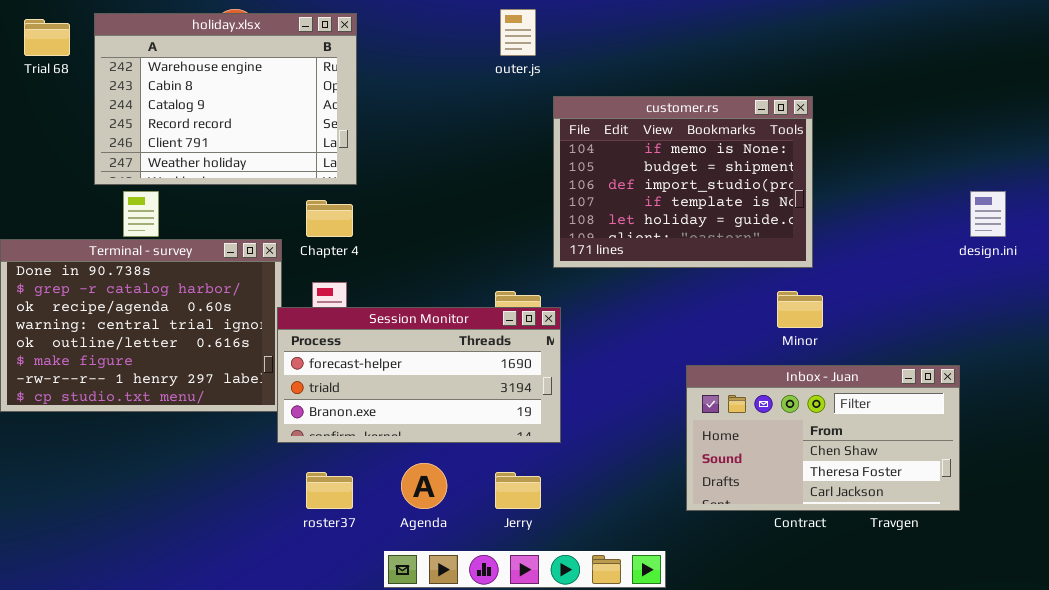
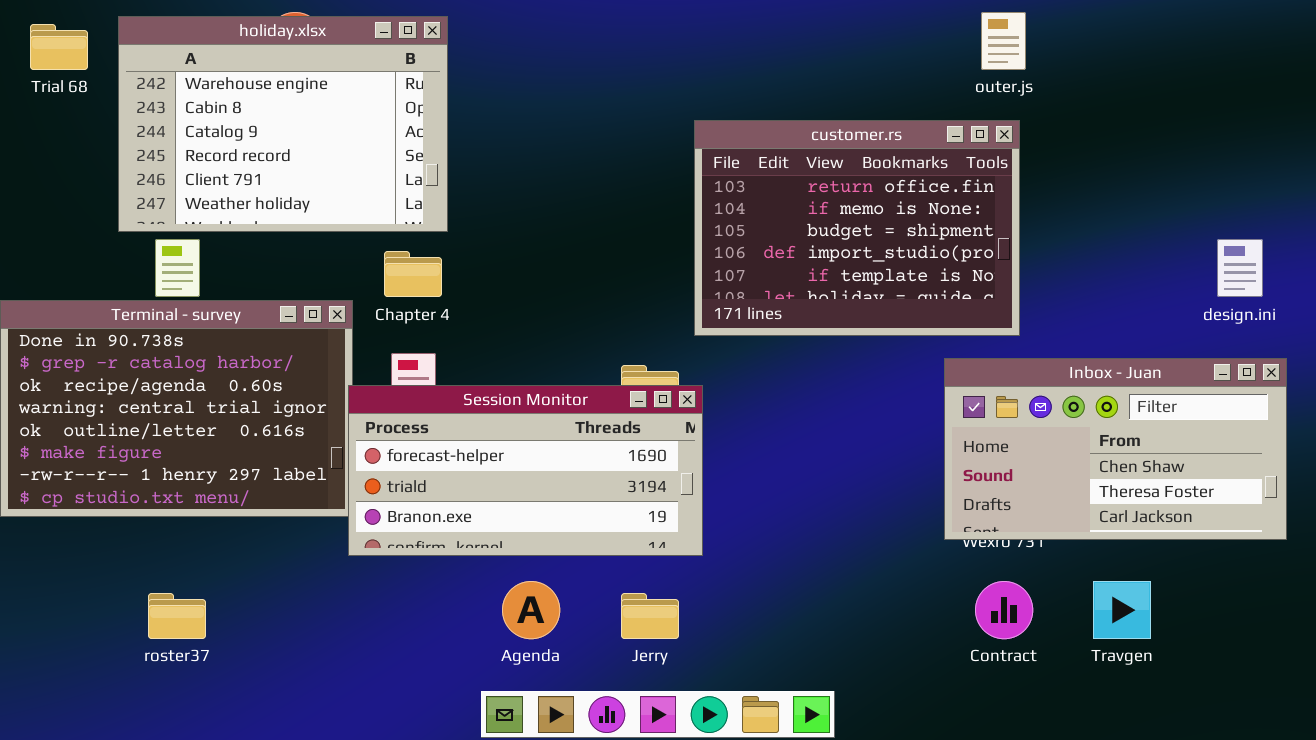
outer.js: [500,9,536,56] -> [981,12,1026,70], moved
customer.rs: [553,96,813,268] -> [694,120,1020,336], scrolled up 1 row
Inbox - Juan: [686,365,960,511] -> [944,358,1287,540], moved
roster37: [306,472,353,509] -> [148,593,206,639], moved

